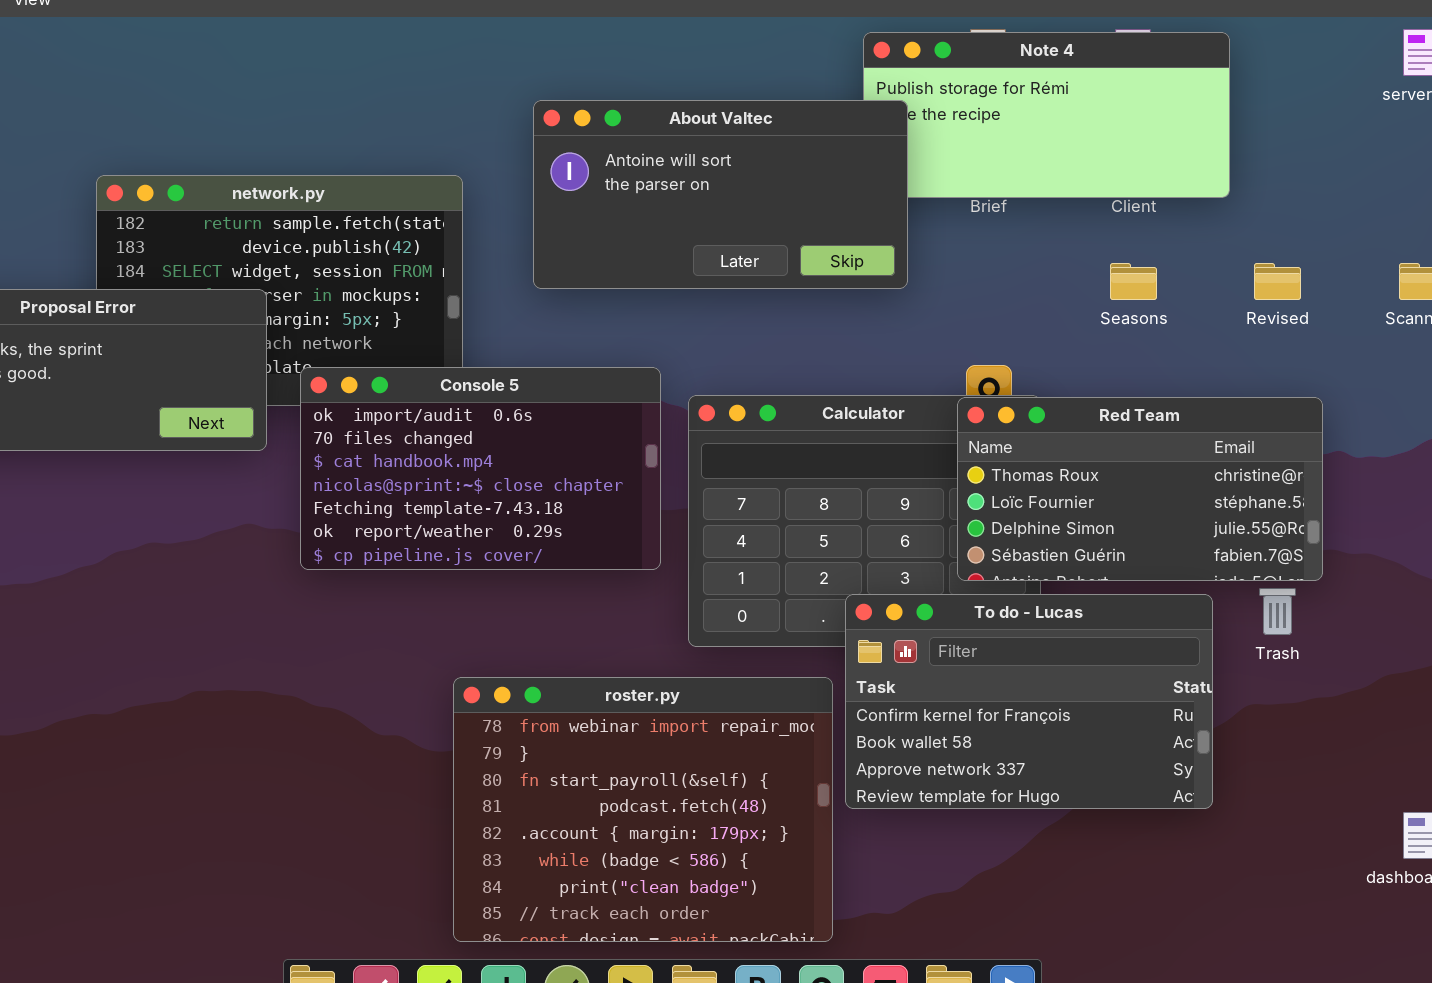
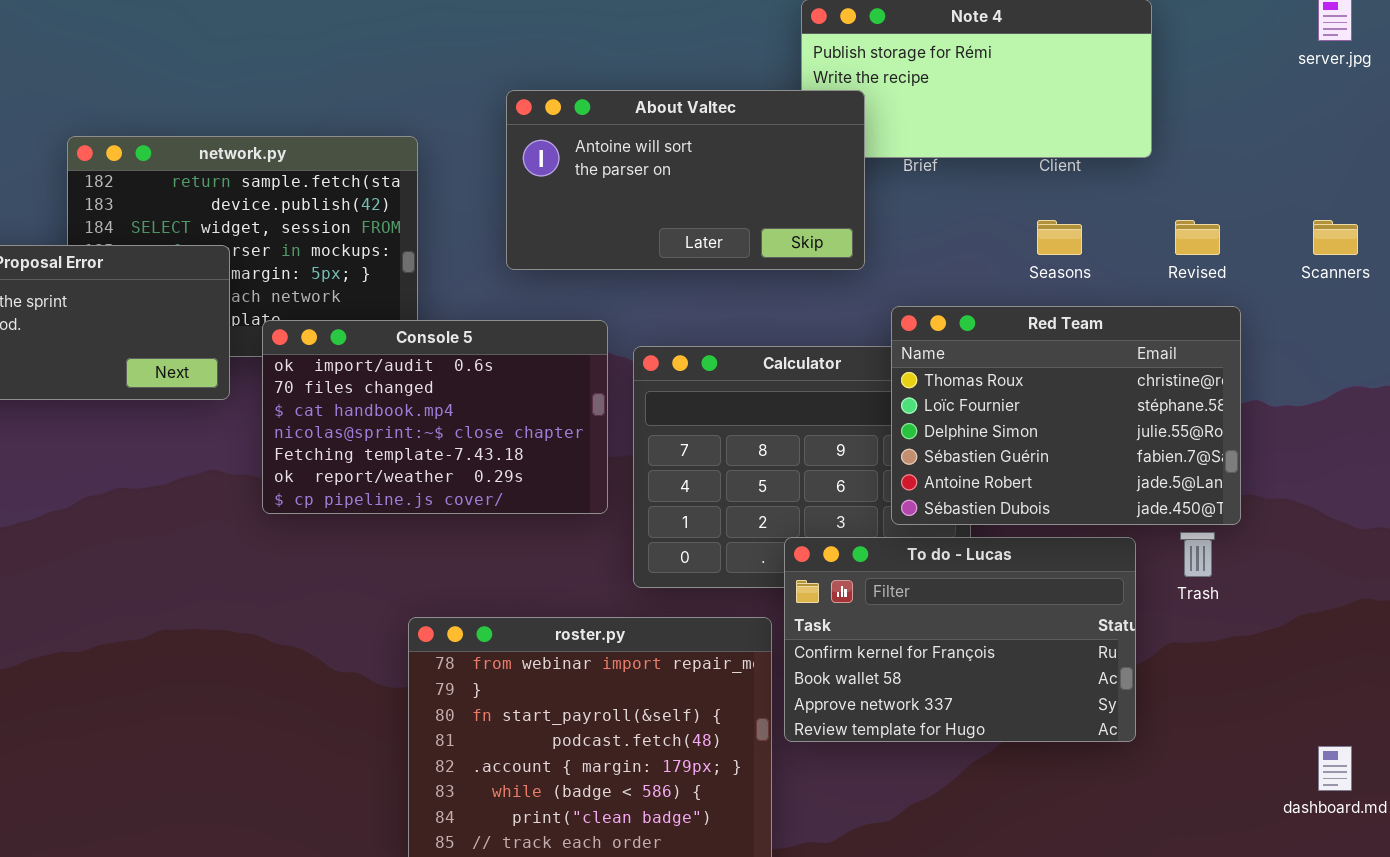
About Valtec: [533,100,908,289] -> [506,90,865,270], moved
Red Team: [957,397,1323,581] -> [891,306,1241,525], resized

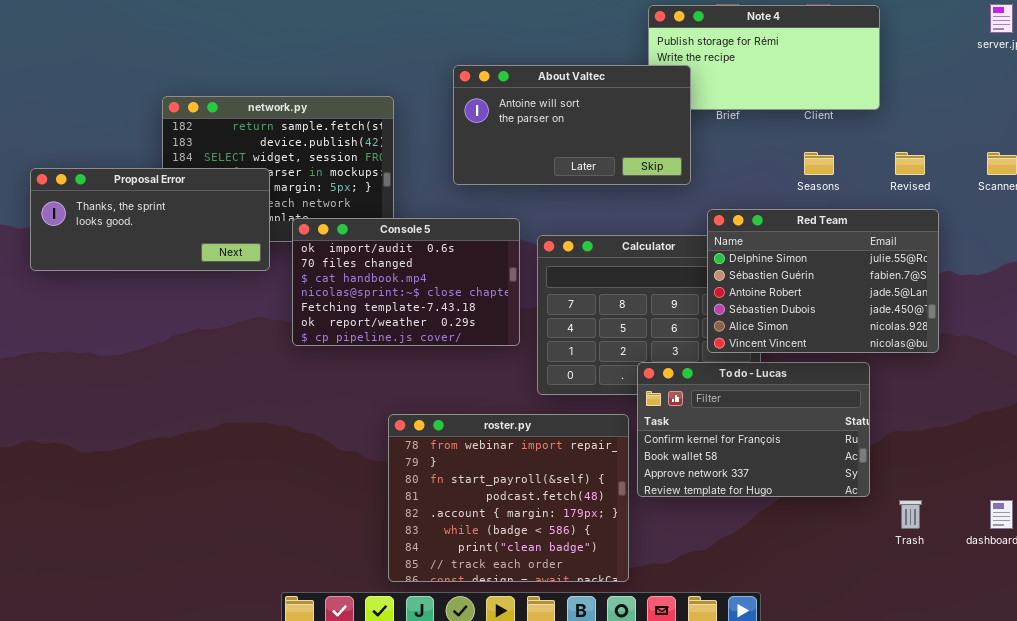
Red Team: [891,306,1241,525] -> [707,209,939,353], scrolled down 2 rows
Trash: [1180,532,1215,577] -> [899,500,922,529], moved

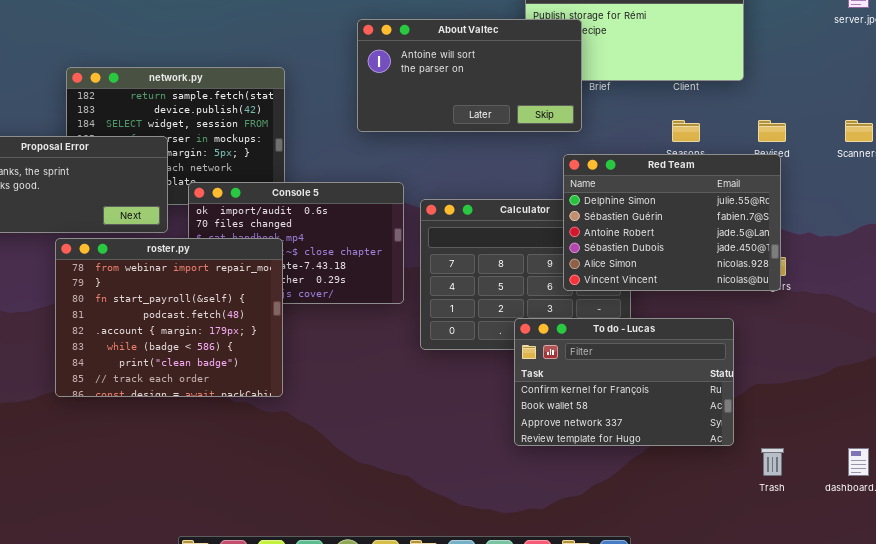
About Valtec: [453,65,691,185] -> [357,19,582,132], moved
Red Team: [707,209,939,353] -> [563,154,781,291], moved
roster.py: [388,414,629,582] -> [55,238,283,397], moved

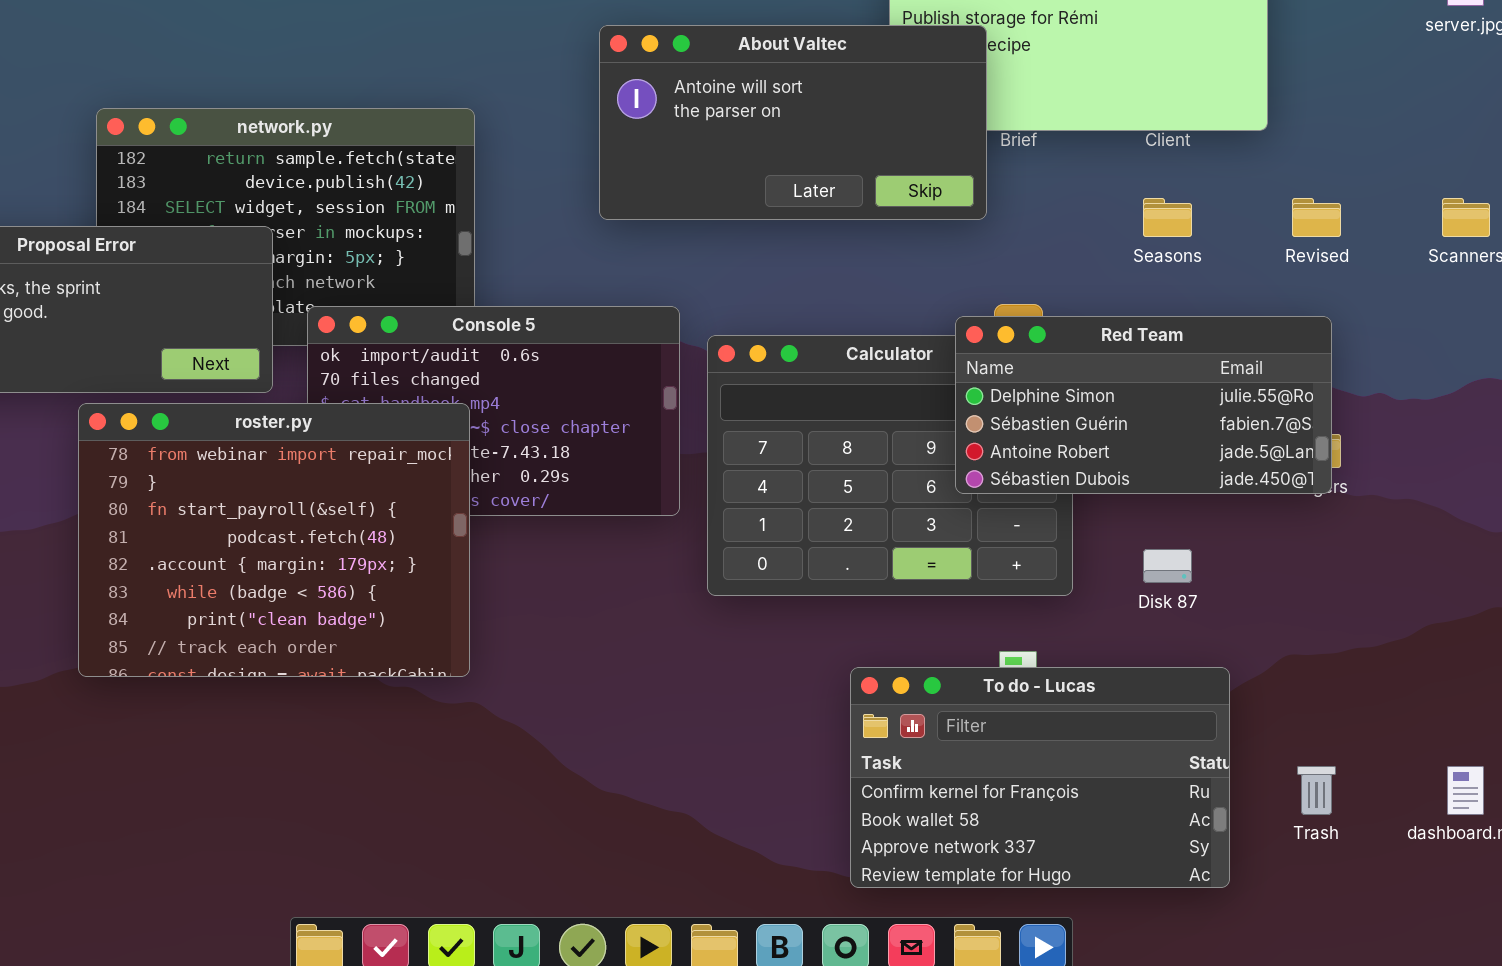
Red Team: [563,154,781,291] -> [955,316,1332,494], resized
To do - Lucas: [514,318,734,446] -> [850,667,1230,888], moved

